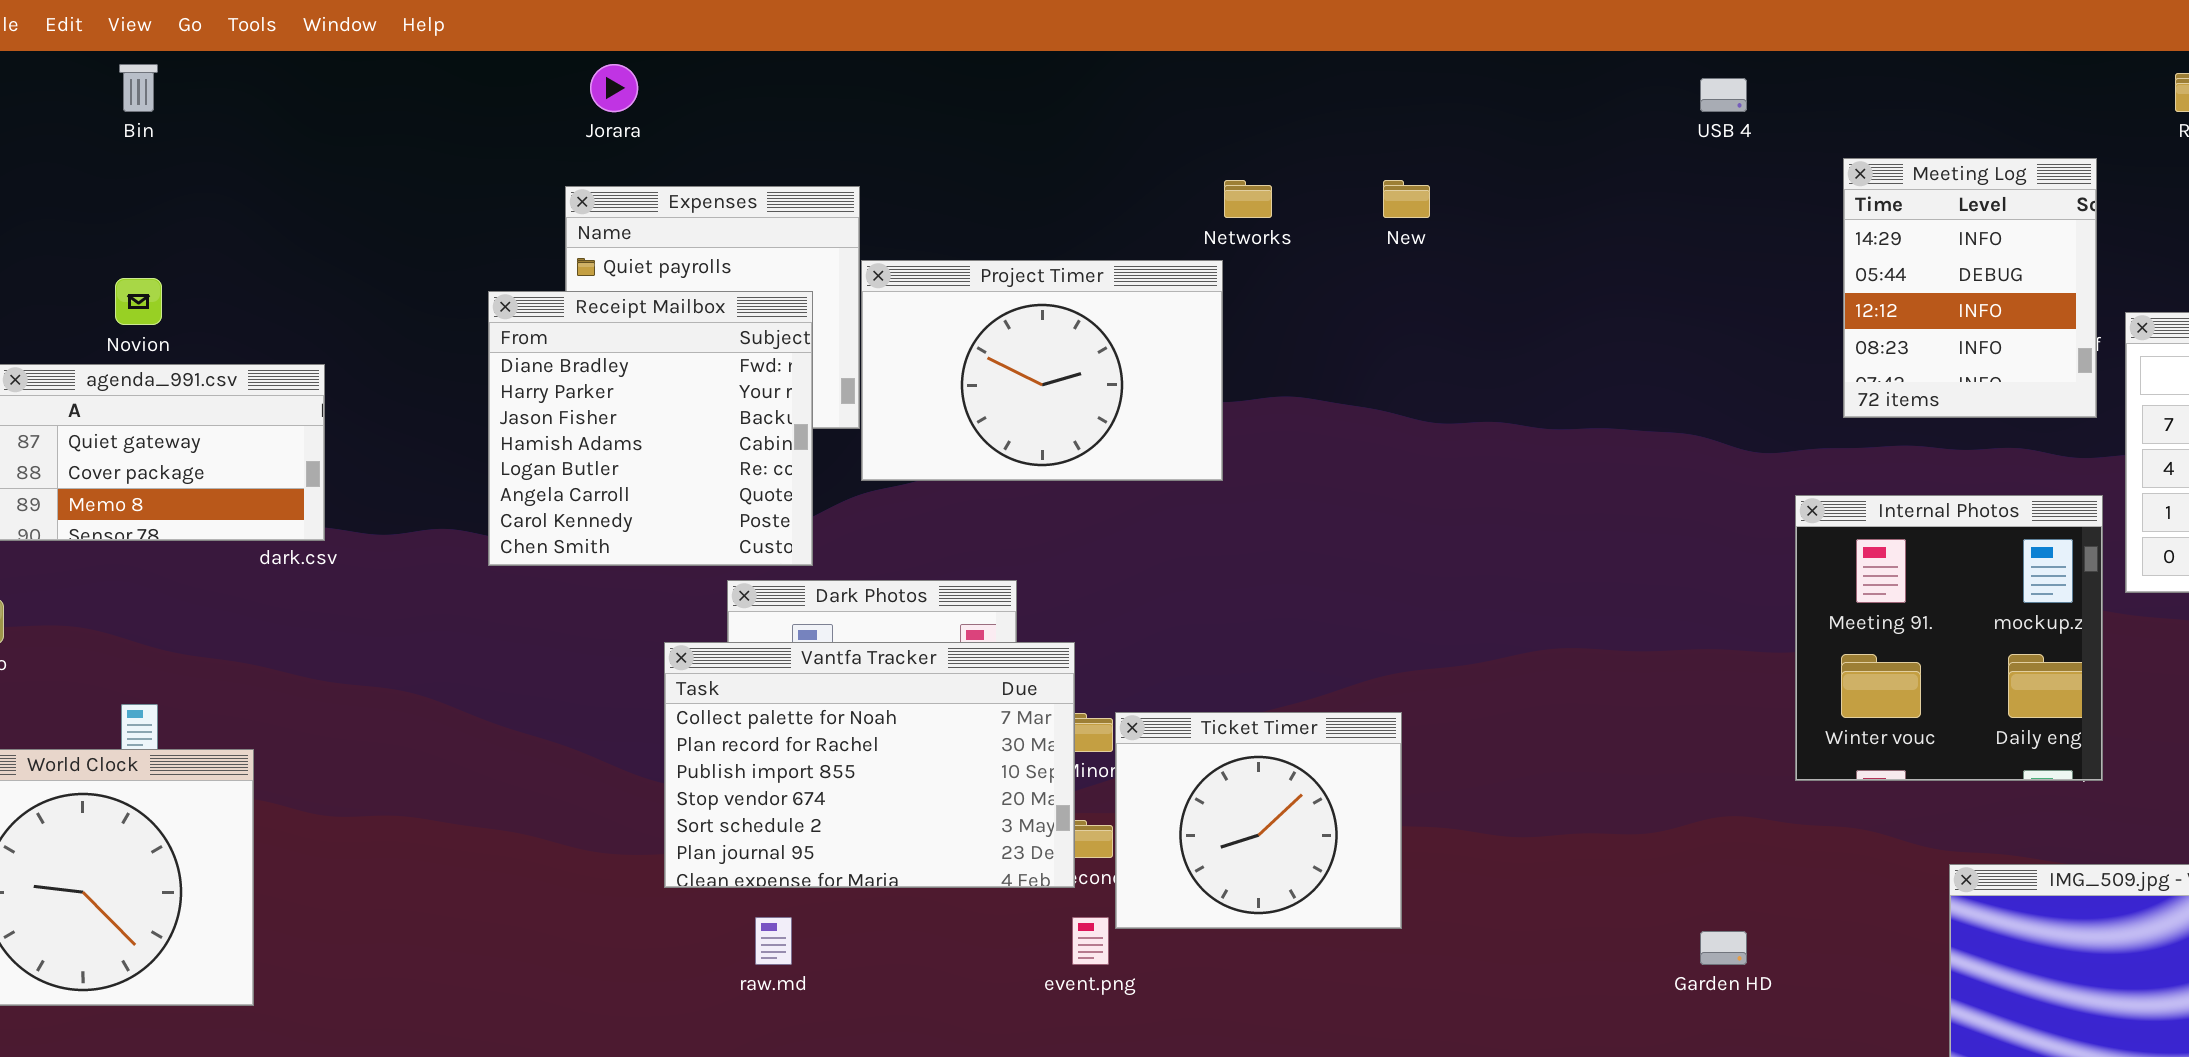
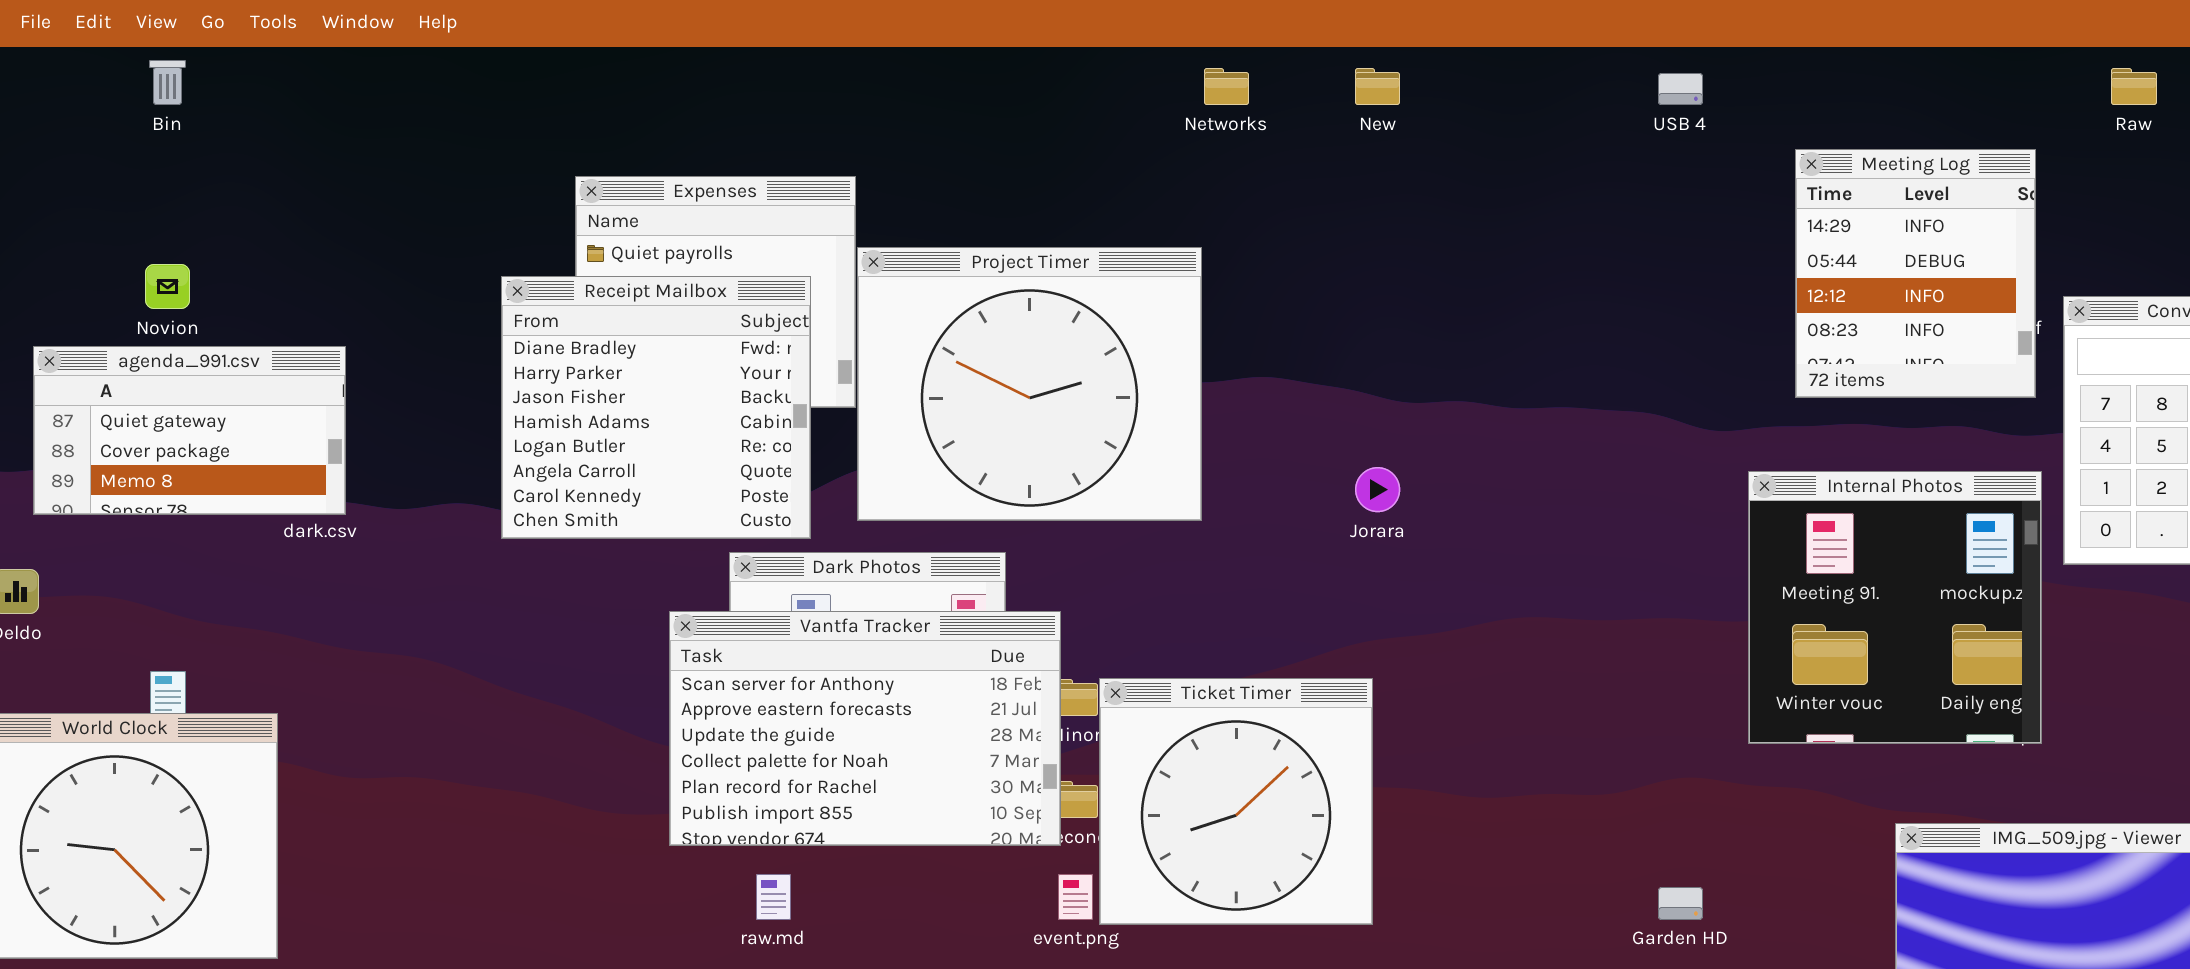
Jorara: [590,64,638,112] -> [1355,467,1400,512], moved
Networks: [1224,180,1272,218] -> [1204,68,1249,105], moved
New: [1383,180,1430,218] -> [1355,68,1400,105], moved
Project Timer: [861,260,1223,481] -> [857,247,1202,521], resized
Vantfa Tracker: [664,642,1075,888] -> [669,611,1061,846], scrolled up 3 rows
Ticket Timer: [1115,712,1402,929] -> [1099,678,1373,925], resized

